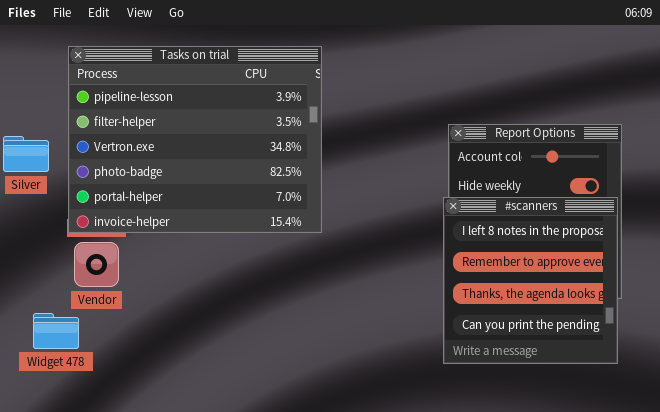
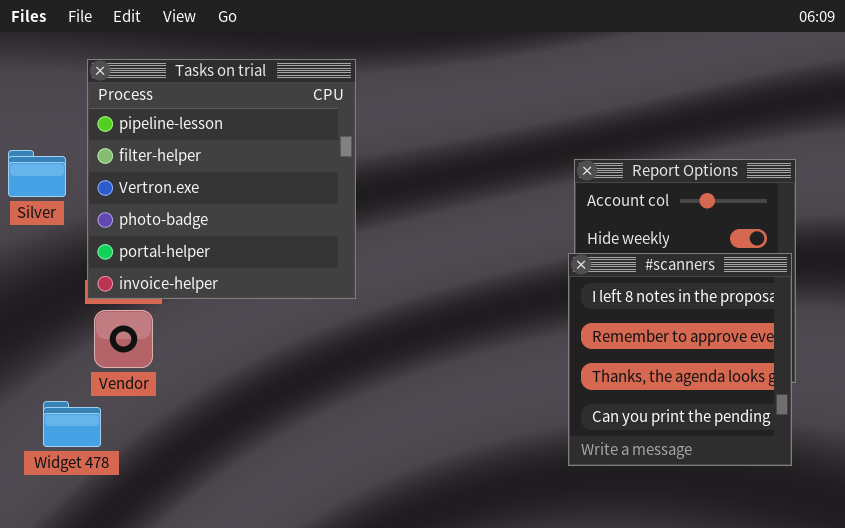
Tasks on trial: [68,46,322,233] -> [87,59,356,299], resized
Silver: [3,136,49,172] -> [8,150,66,197], moved

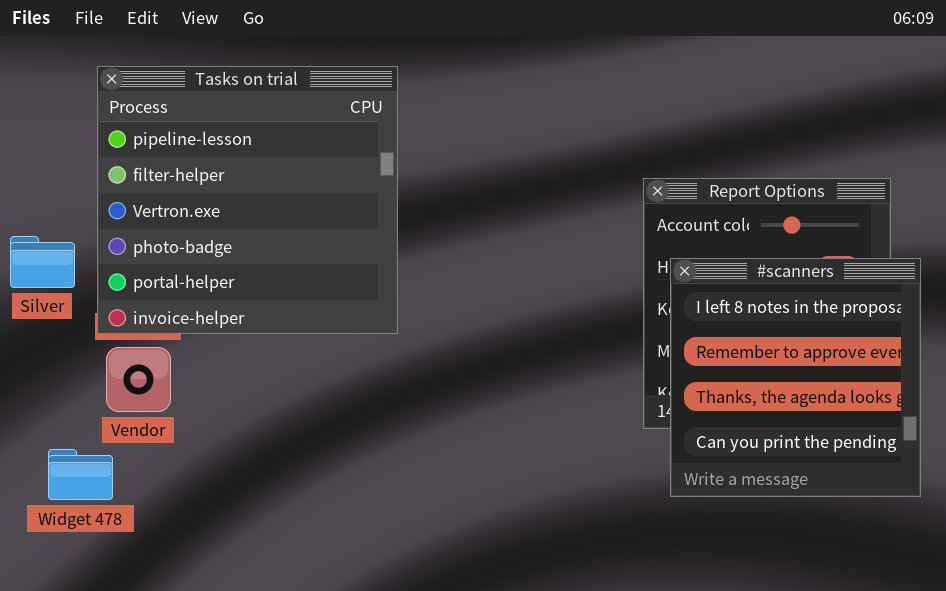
Silver: [8,150,66,197] -> [10,236,75,288], moved
#scanners: [568,253,792,466] -> [670,258,921,497], moved

